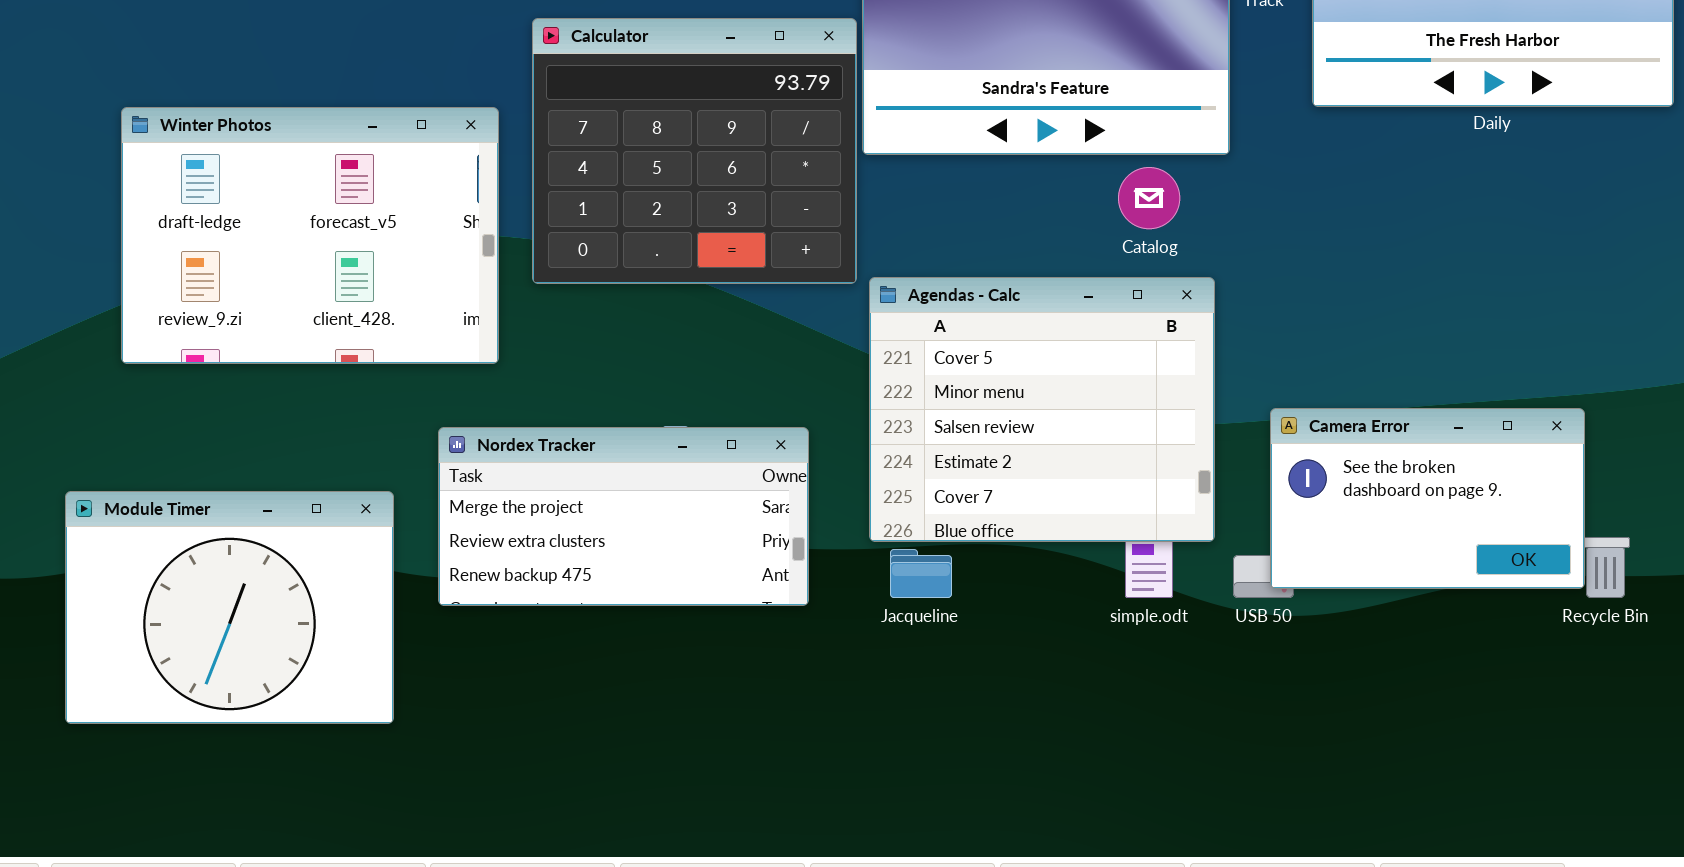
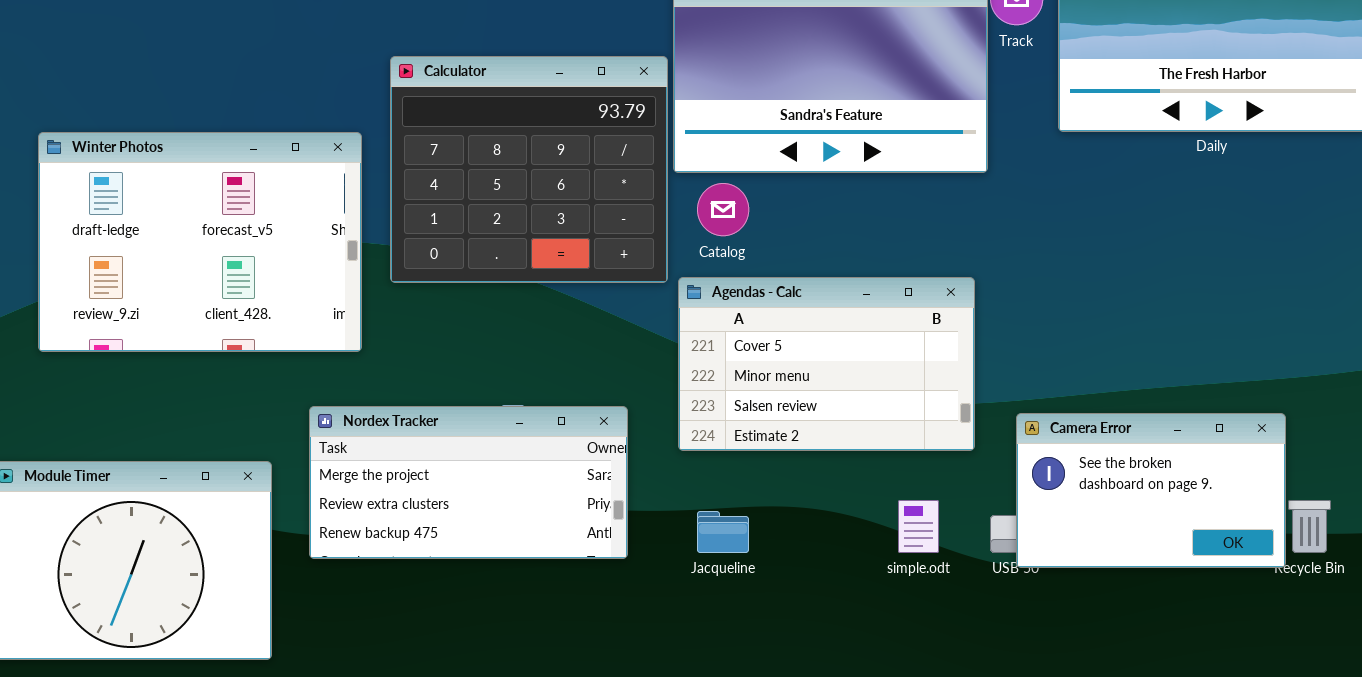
Catalog: [1118,167,1180,229] -> [697,183,749,236], moved
Agendas - Calc: [869,277,1215,542] -> [678,277,975,451], resized
Camera Error: [1270,408,1585,589] -> [1016,413,1286,568], moved

